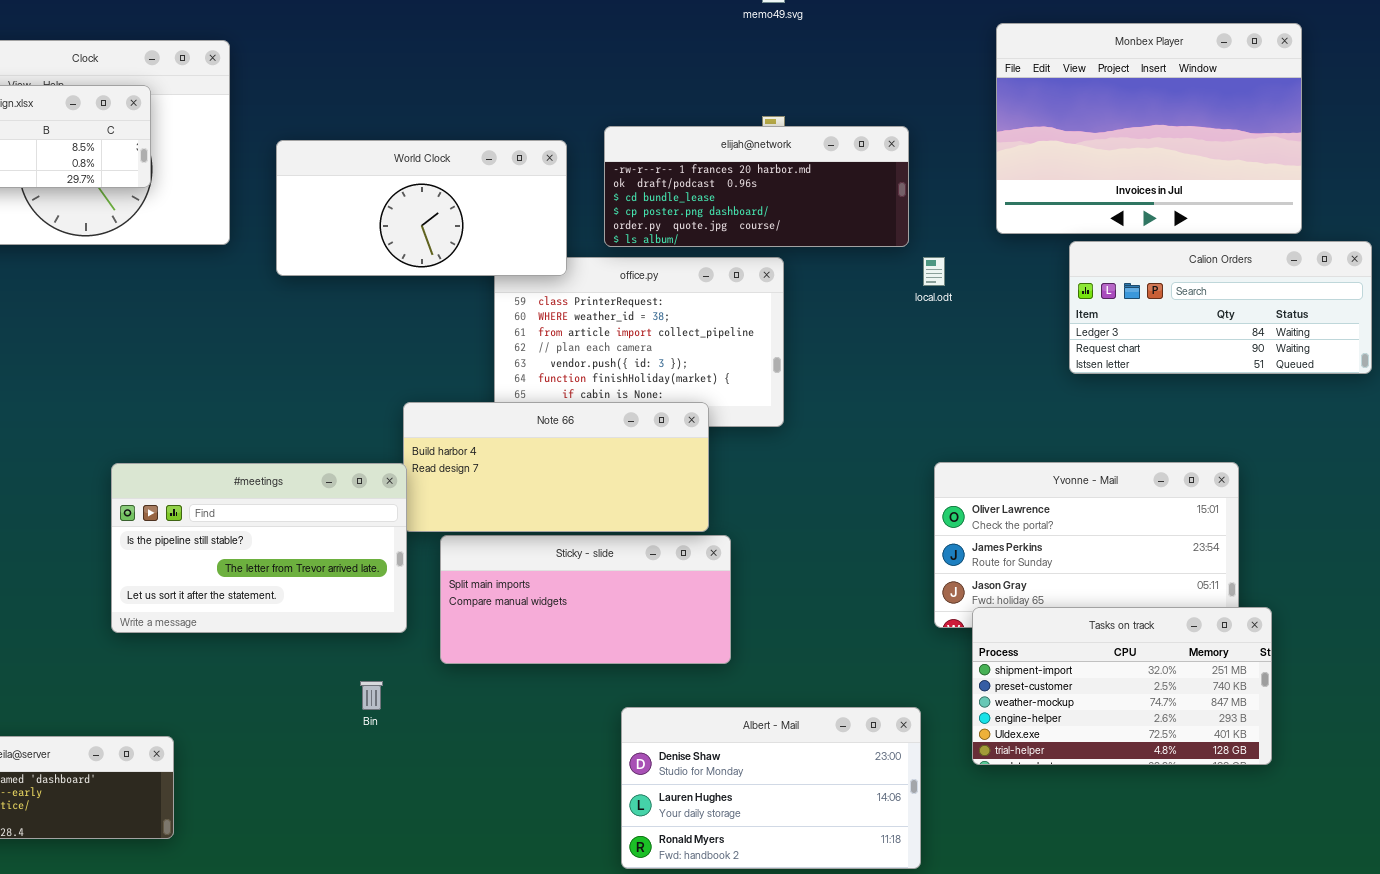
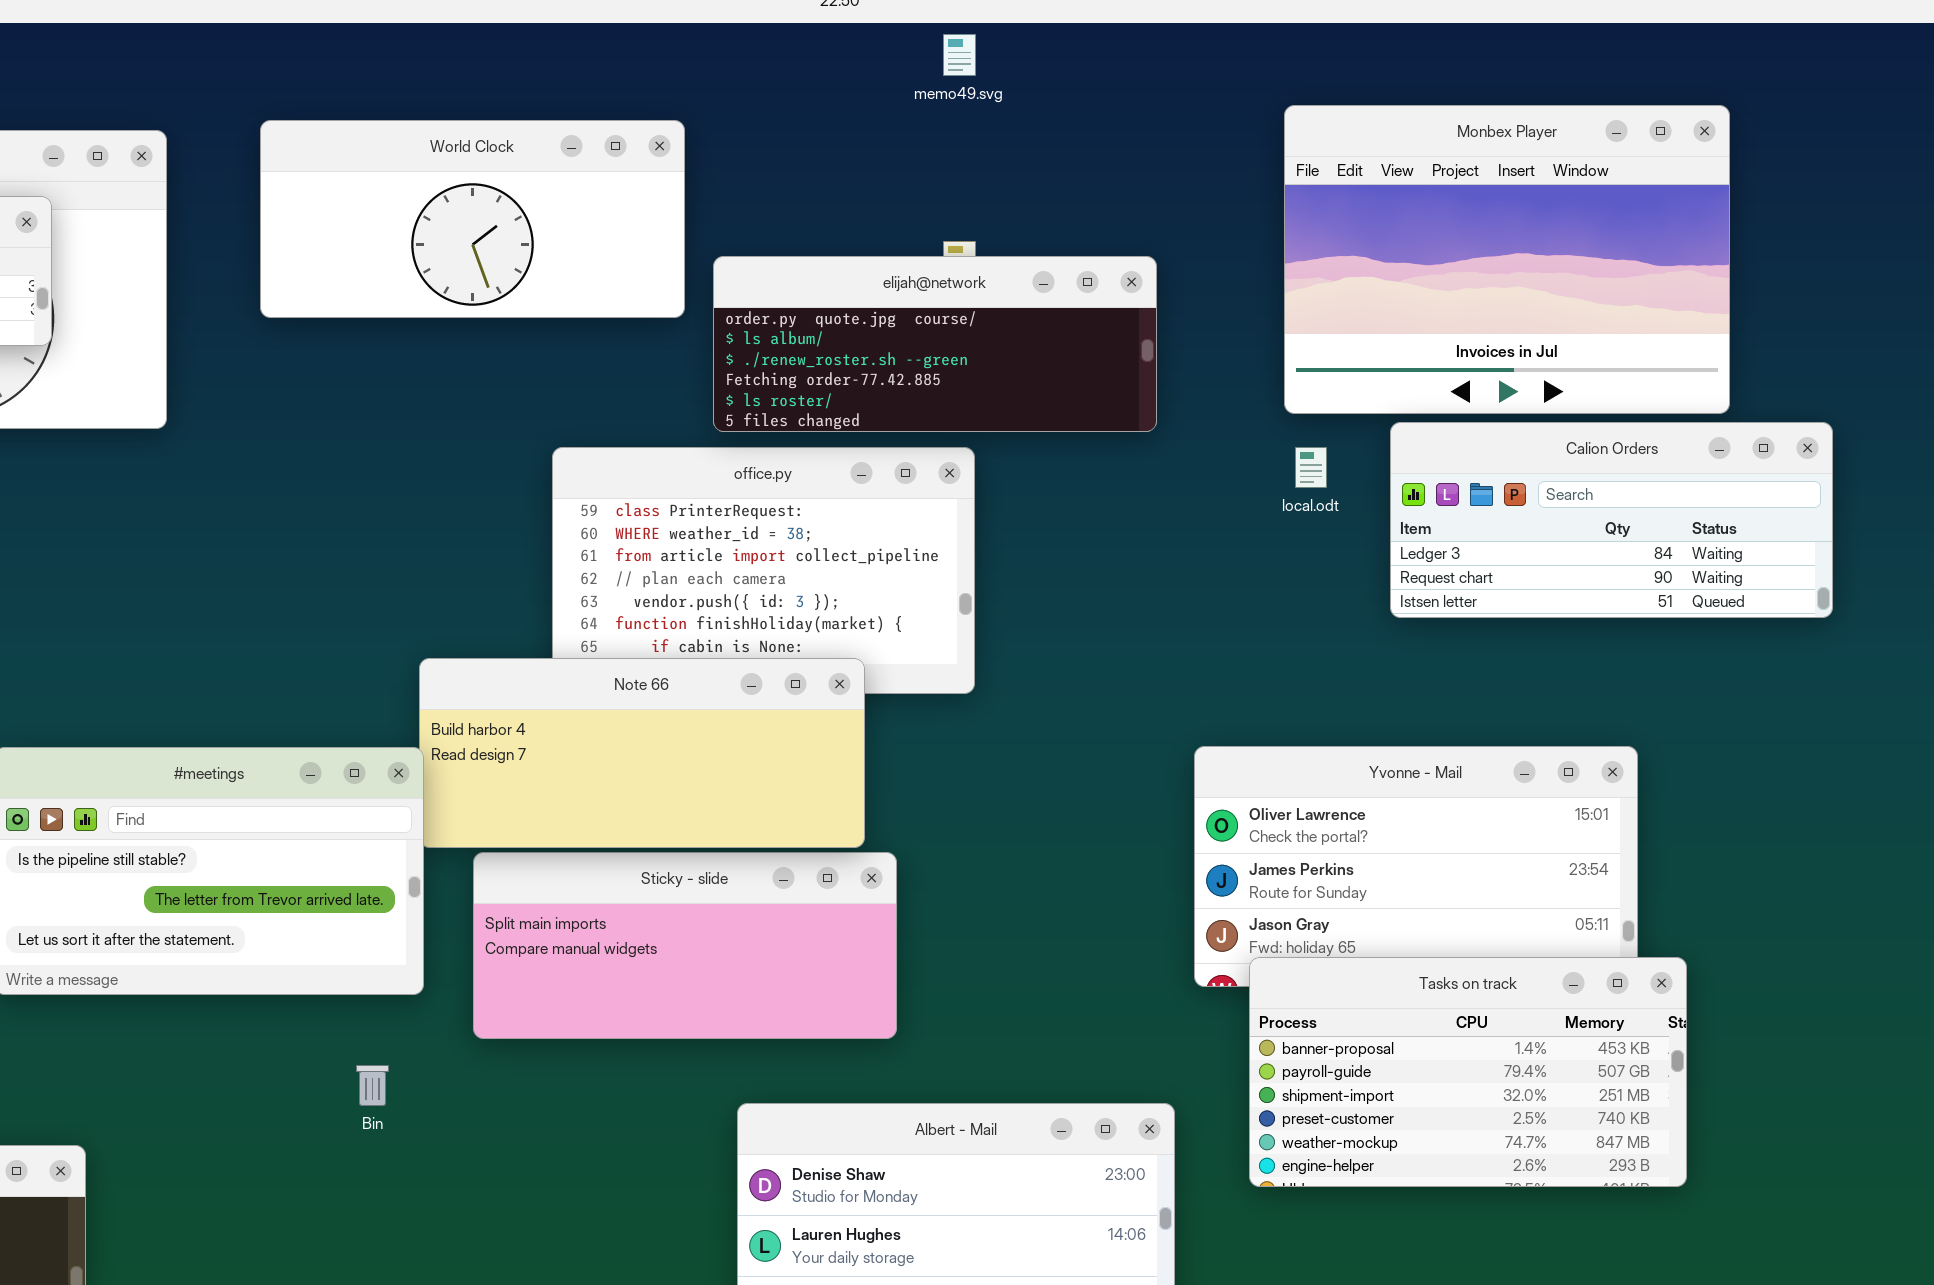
elijah@network: [604,126,909,247] -> [713,256,1157,432], scrolled down 4 rows
World Clock: [276,140,567,276] -> [260,120,685,318], moved
local.odt: [923,257,945,286] -> [1295,447,1327,488], moved
Tasks on track: [972,607,1272,765] -> [1249,957,1687,1187], scrolled up 2 rows

